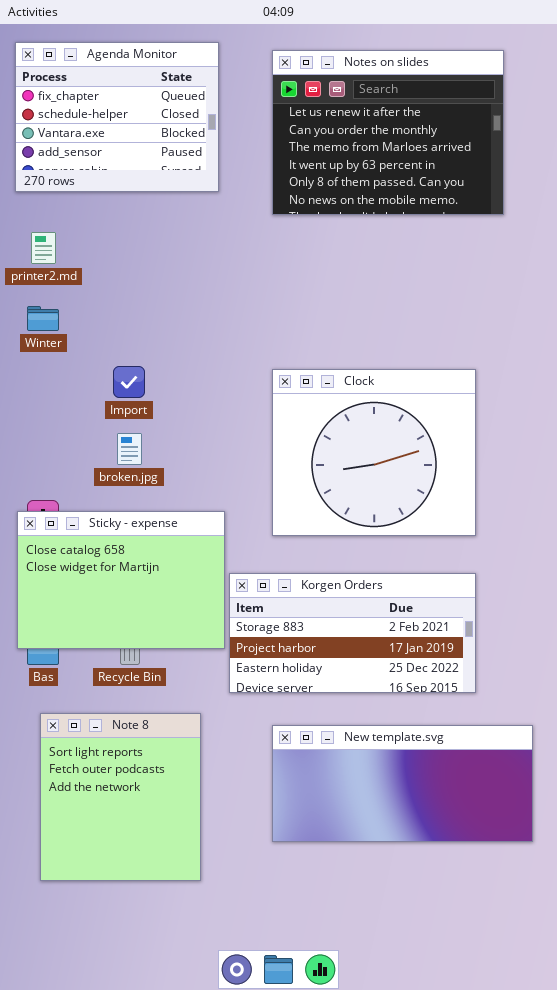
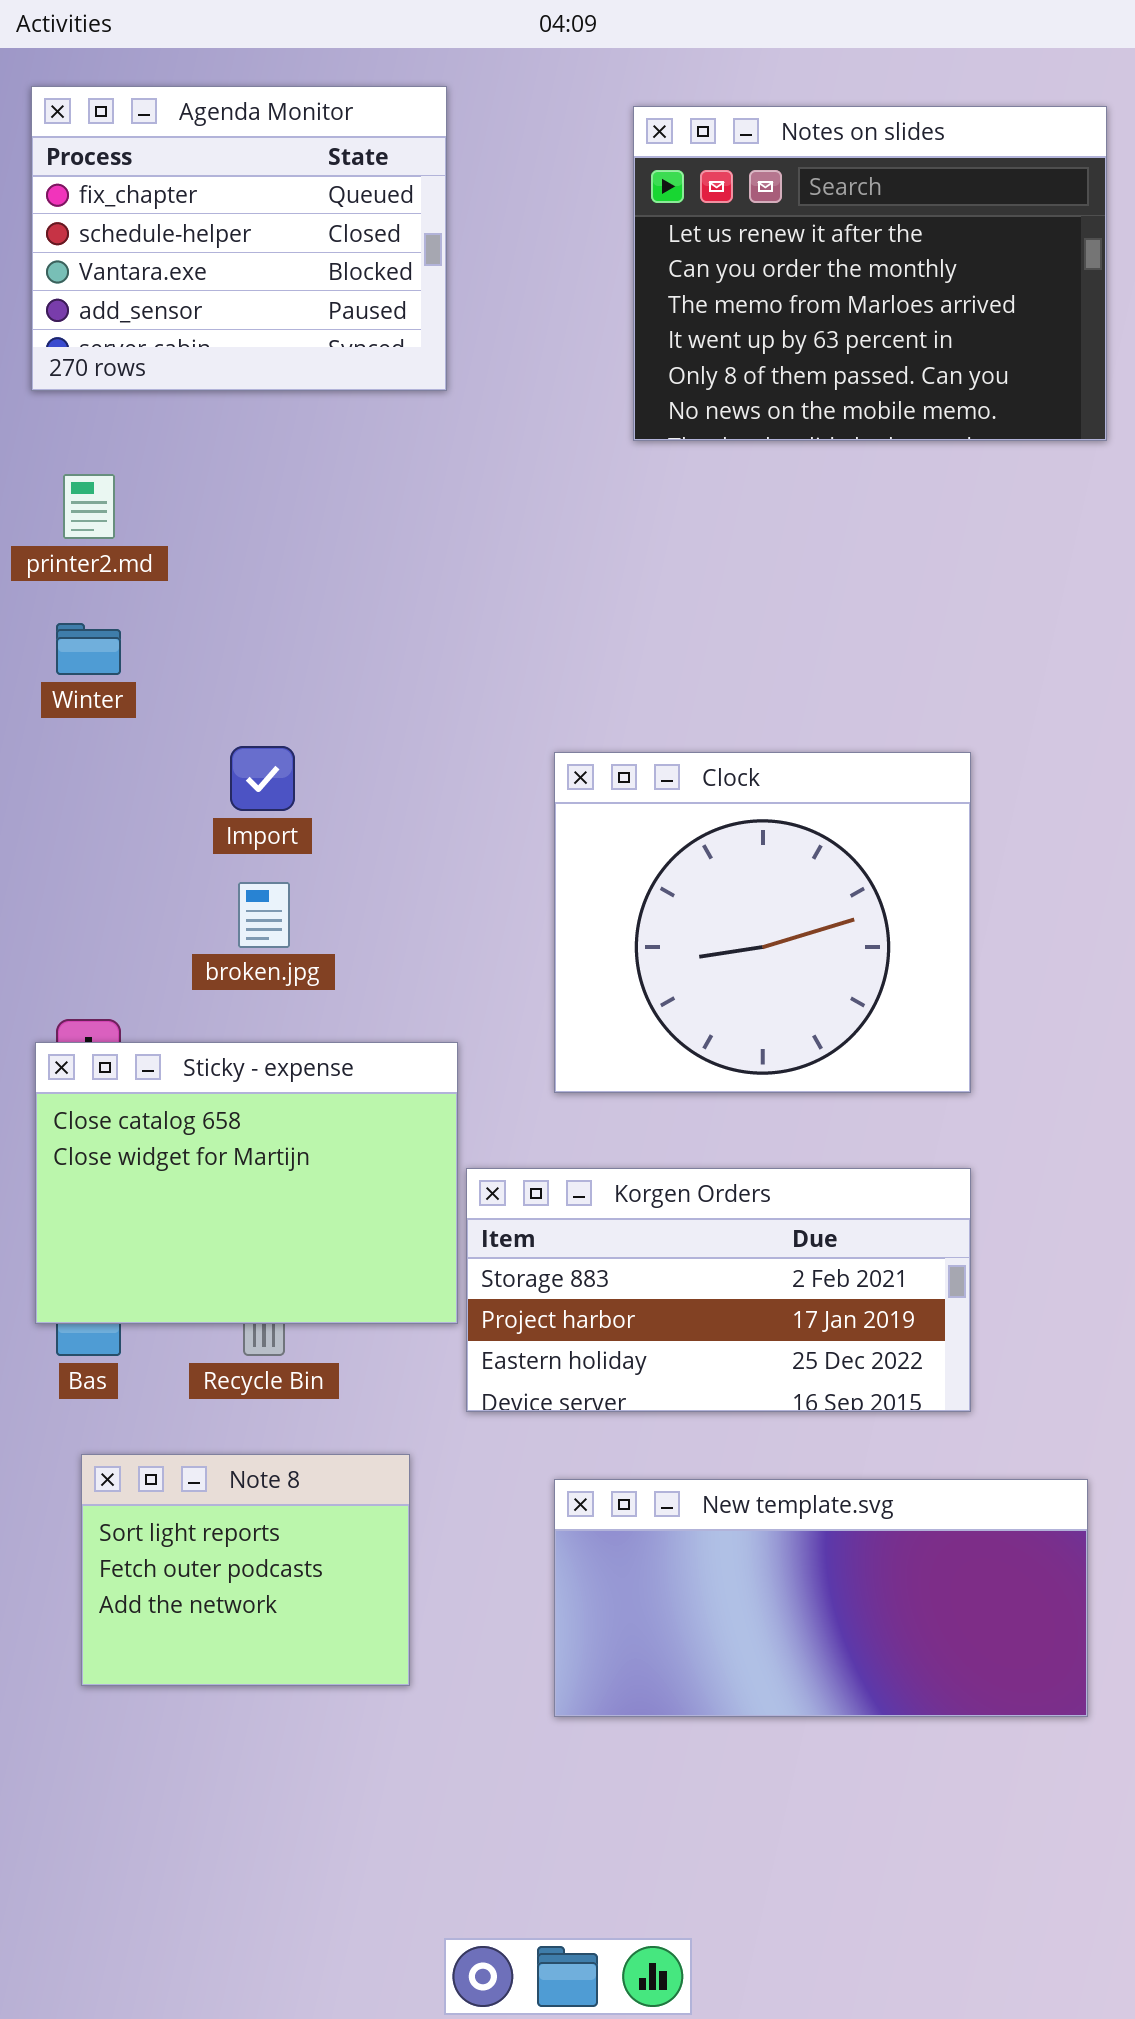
Notes on slides: [272,50,504,215] -> [633,106,1107,441], moved
Note 8: [40,713,201,881] -> [81,1454,410,1686], resized

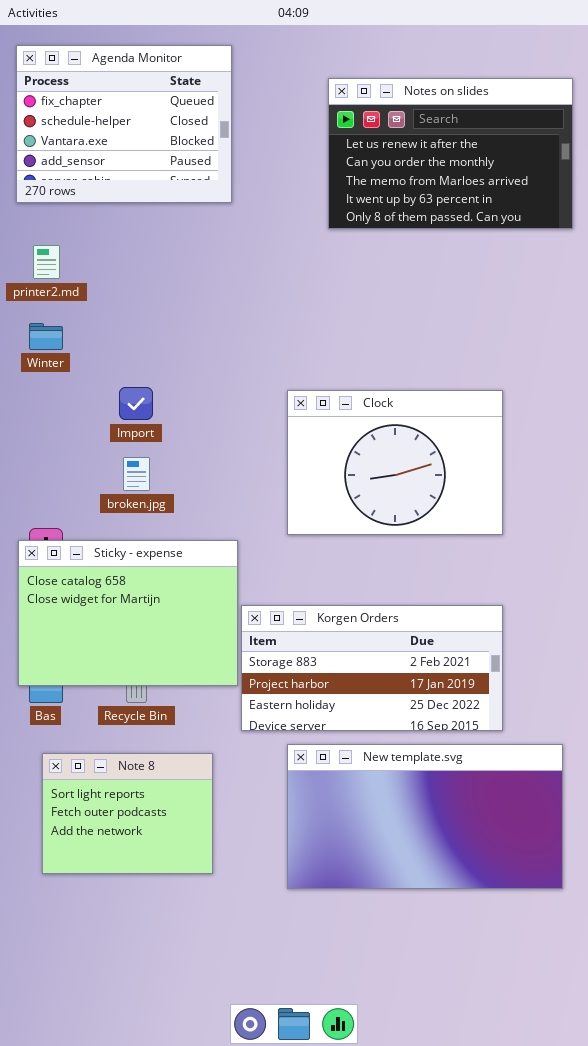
Notes on slides: [633,106,1107,441] -> [328,78,573,229], resized
Clock: [554,752,971,1093] -> [287,390,503,535], resized
New template.svg: [554,1479,1088,1717] -> [287,744,563,889], resized

